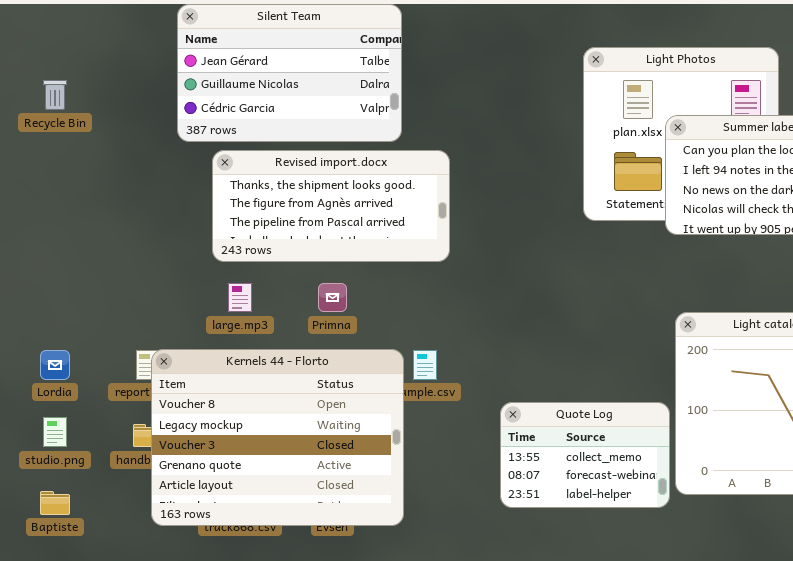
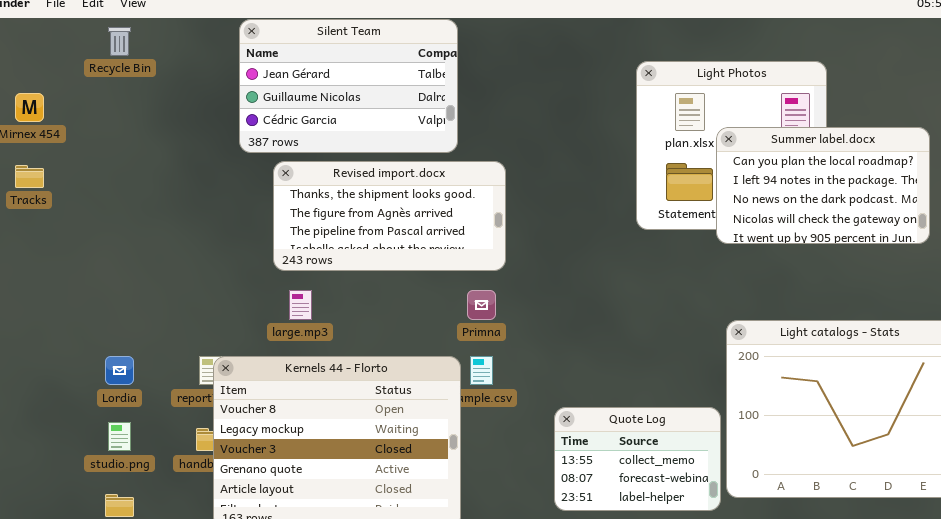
Recycle Bin: [43,80,67,110] -> [108,27,131,56], moved
Primna: [318,283,347,312] -> [467,290,496,320], moved

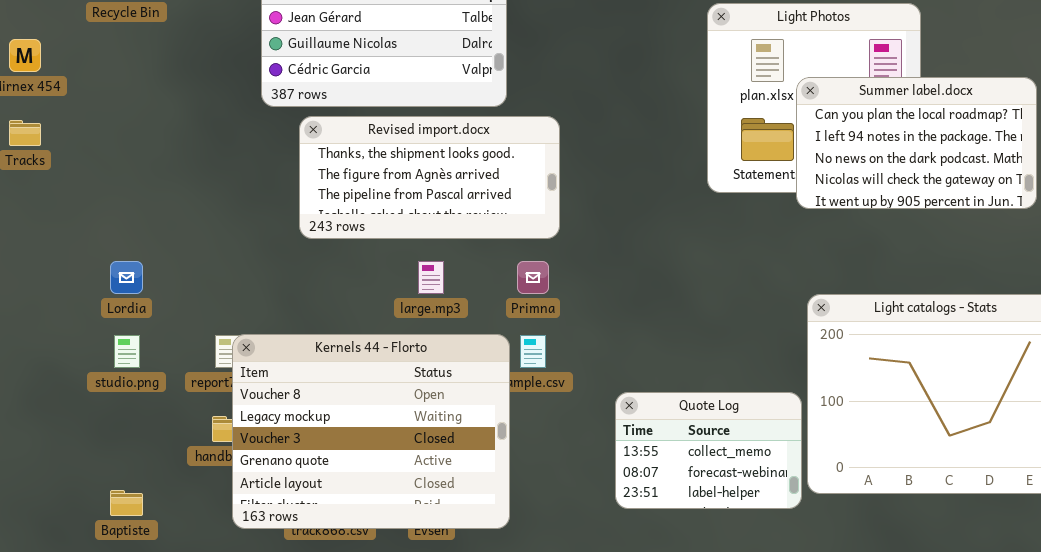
large.mp3: [289,290,312,320] -> [418,261,444,294], moved
Lordia: [105,356,134,385] -> [110,261,143,294], moved
studio.png: [108,422,131,451] -> [114,335,140,368], moved

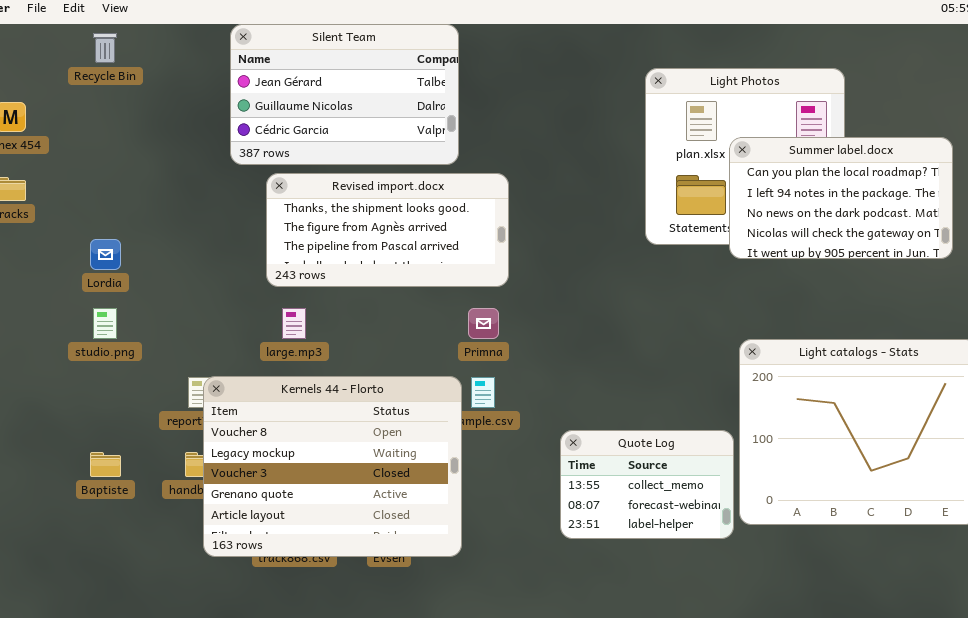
Lordia: [110,261,143,294] -> [90,239,121,270], moved
large.mp3: [418,261,444,294] -> [282,308,306,339], moved
studio.png: [114,335,140,368] -> [93,308,117,339], moved
Baptiste: [110,490,143,516] -> [90,452,121,477], moved

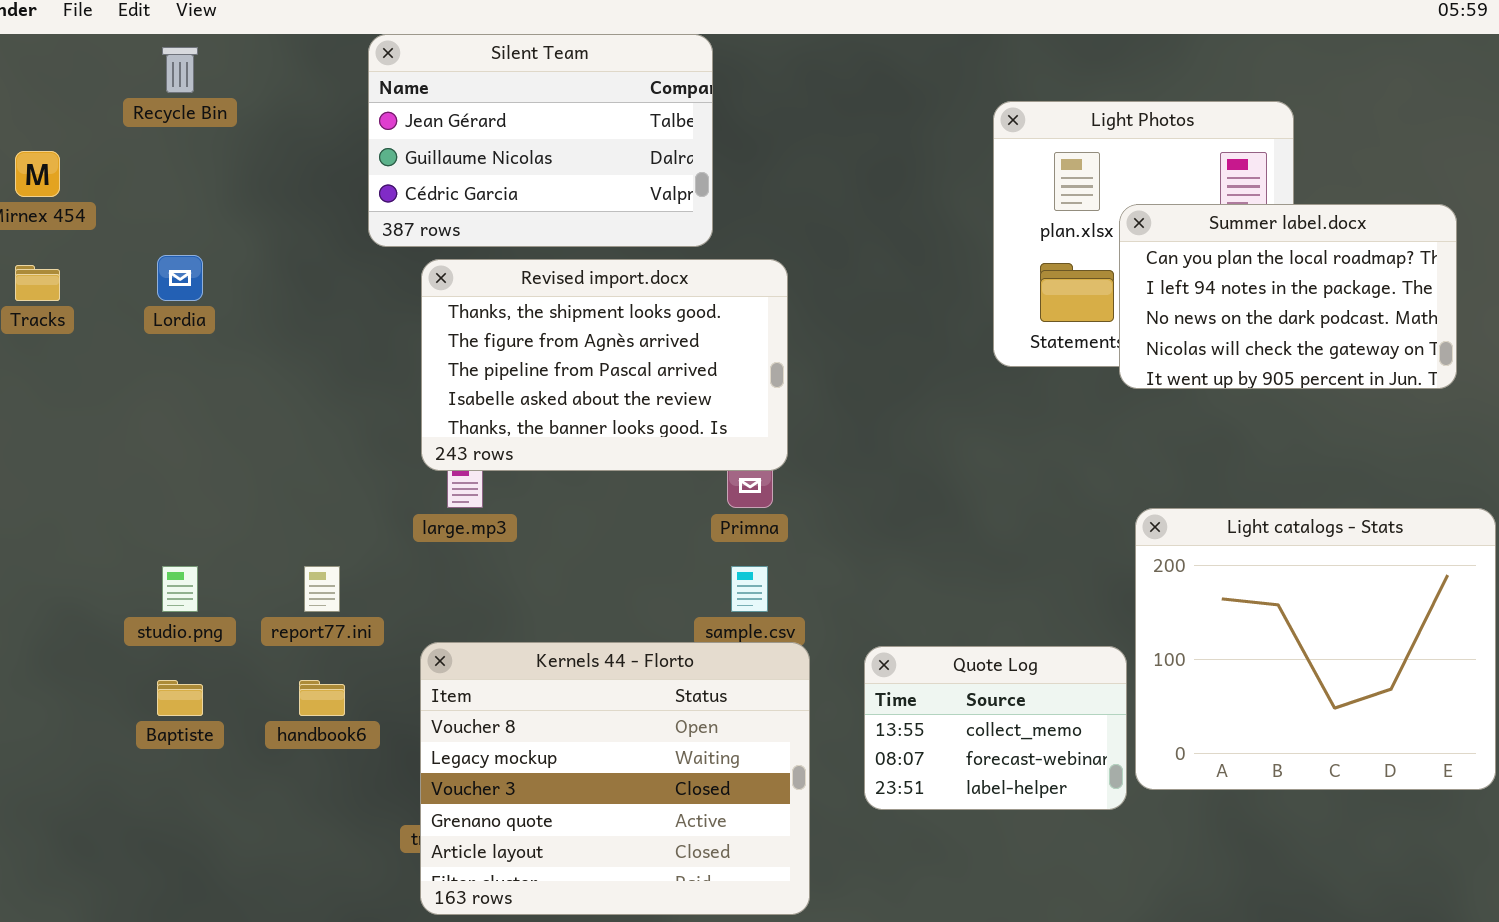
Revised import.docx: [266,173,509,287] -> [421,259,788,471], resized
Lordia: [90,239,121,270] -> [157,255,203,301], moved
studio.png: [93,308,117,339] -> [162,566,198,612], moved
Kernels 44 - Florto: [203,376,462,557] -> [420,642,810,915], moved

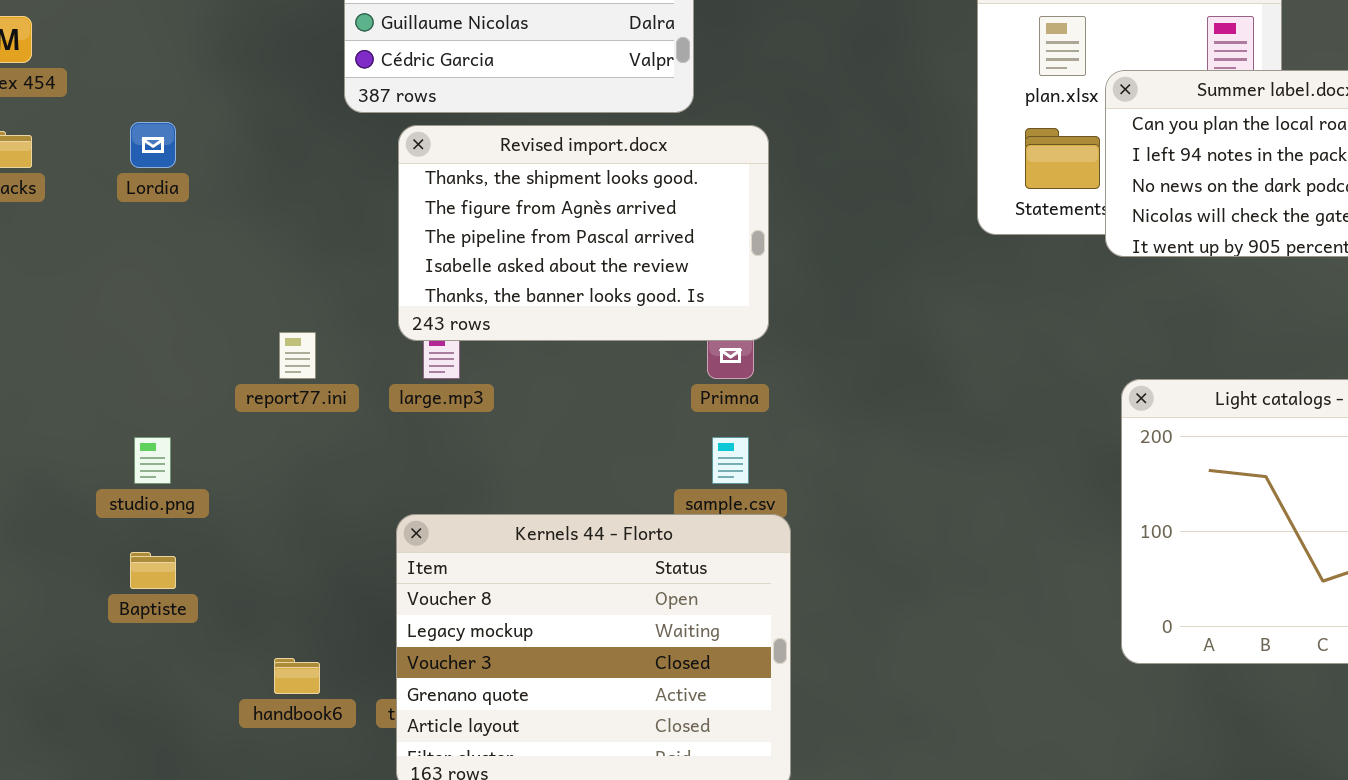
report77.ini: [304,566,340,612] -> [279,332,316,379], moved
Quote Log: [864,646,1127,810] -> none, closed
handbook6: [299,680,345,716] -> [274,658,320,694], moved

